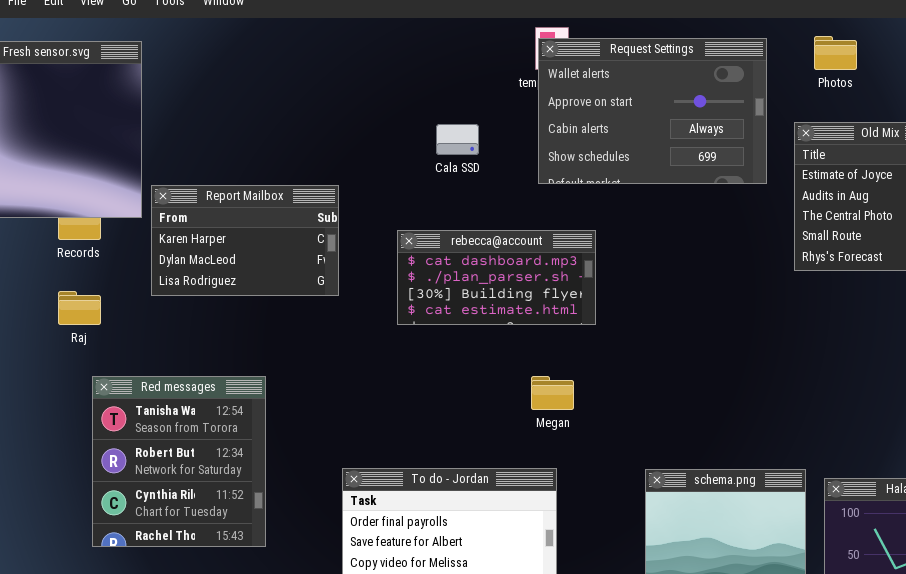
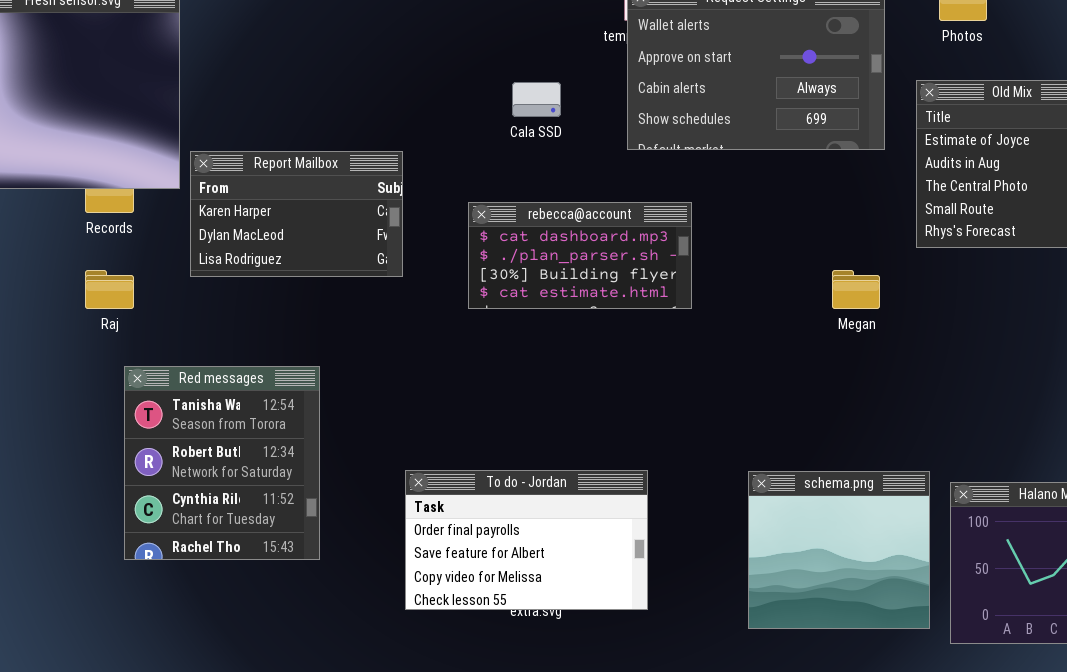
Megan: [531,376,574,410] -> [832,270,880,309], moved

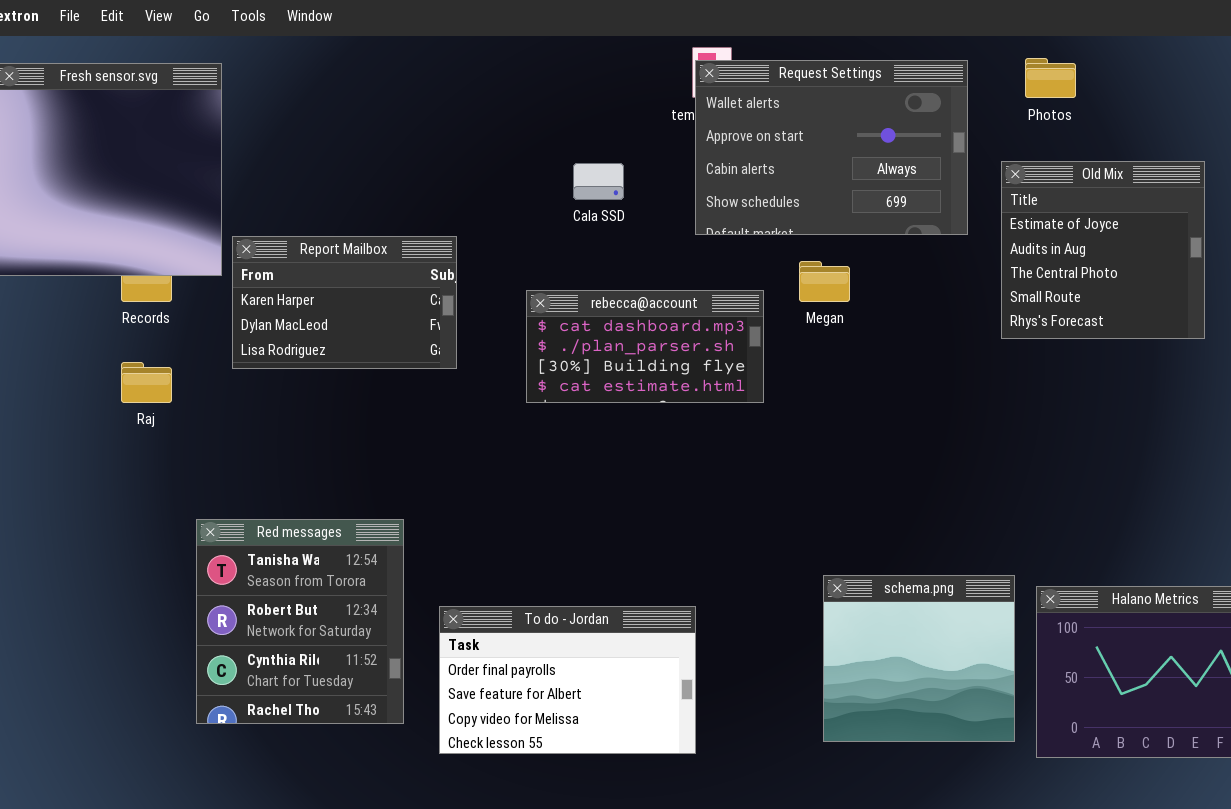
Megan: [832,270,880,309] -> [799,261,850,302], moved
Red messages: [124,366,320,560] -> [196,519,404,724], moved
To do - Jordan: [405,470,648,610] -> [439,606,696,754], moved

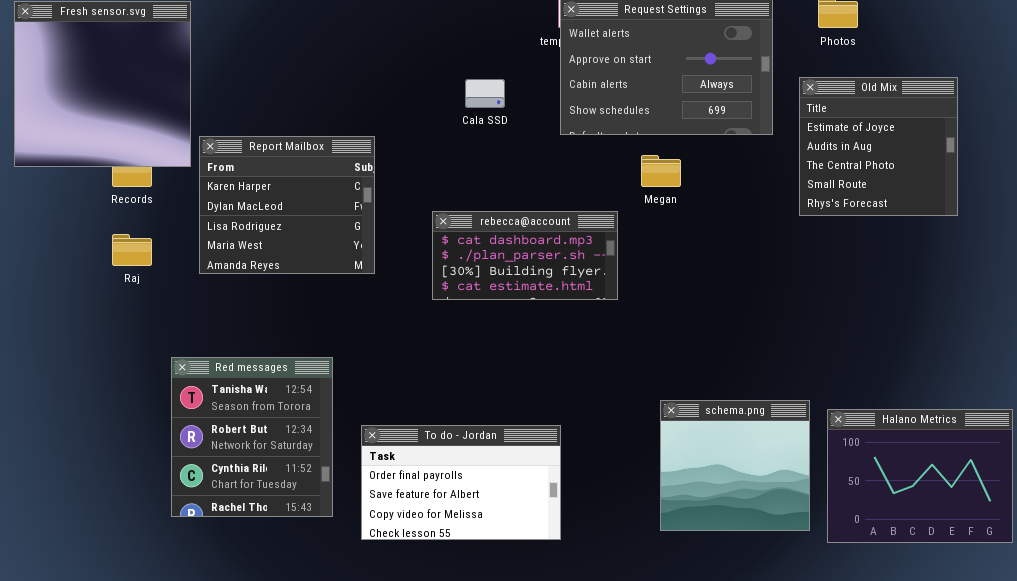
Report Mailbox: [232,236,457,369] -> [199,136,375,274], resized
rebecca@account: [526,290,764,403] -> [432,211,618,300], moved

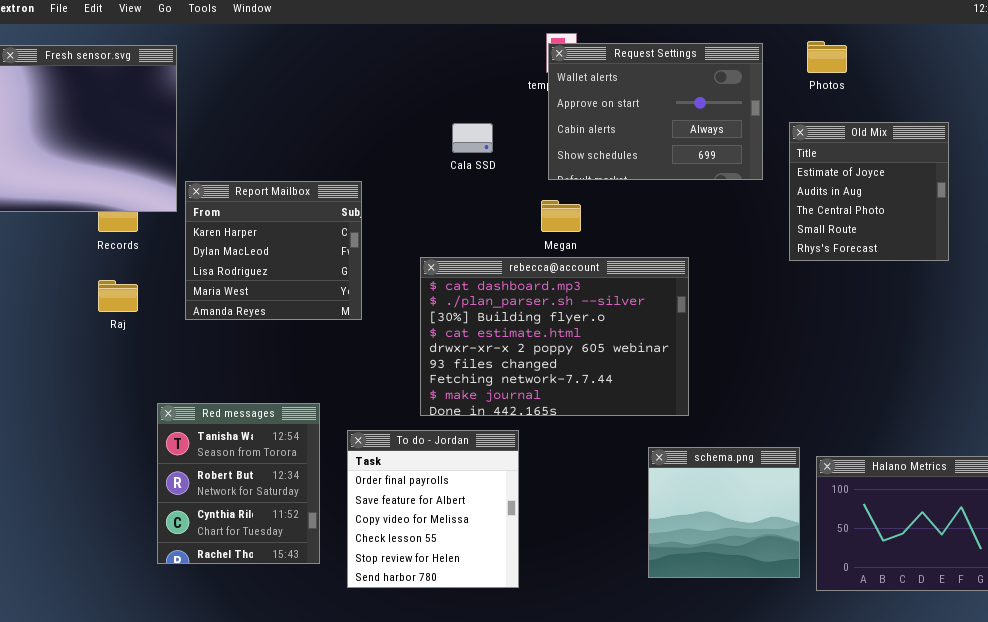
Megan: [641,155,681,187] -> [541,200,581,232], moved
rebecca@account: [432,211,618,300] -> [420,257,689,416], resized
To do - Jordan: [361,425,561,540] -> [347,430,519,588], resized

